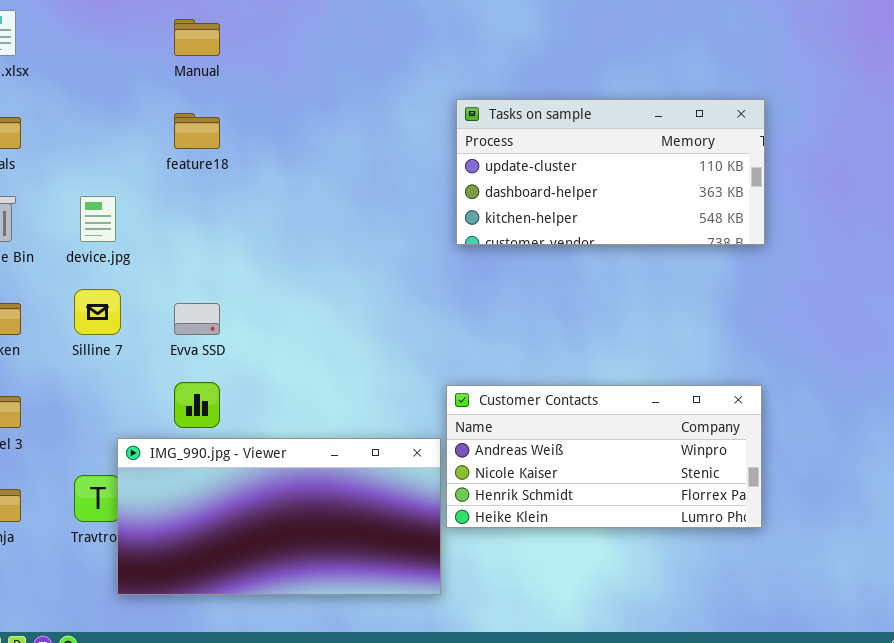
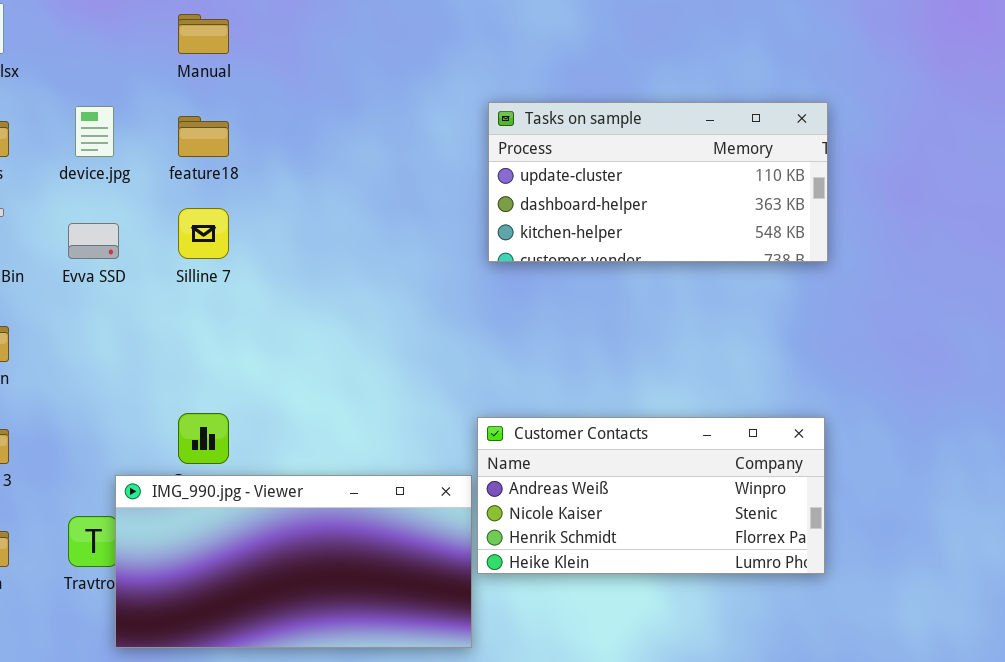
device.jpg: [80,196,116,242] -> [75,106,114,157], moved
Silline 7: [74,289,121,335] -> [178,208,229,259], moved
Evva SSD: [174,303,220,335] -> [68,223,119,259], moved

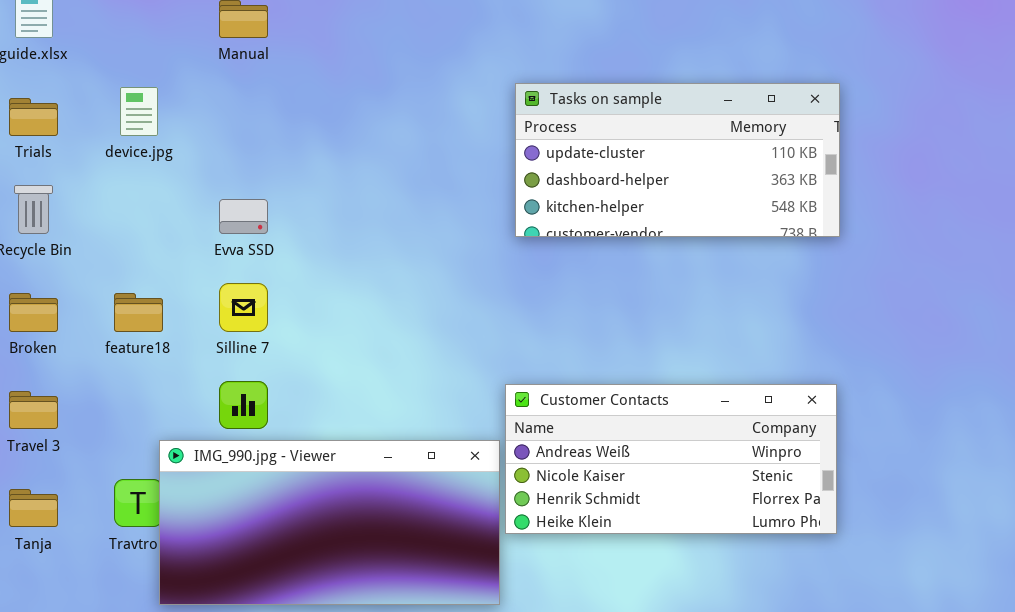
feature18: [178,116,229,157] -> [114,293,163,332], moved
Silline 7: [178,208,229,259] -> [219,283,268,332], moved
Evva SSD: [68,223,119,259] -> [219,199,268,234], moved

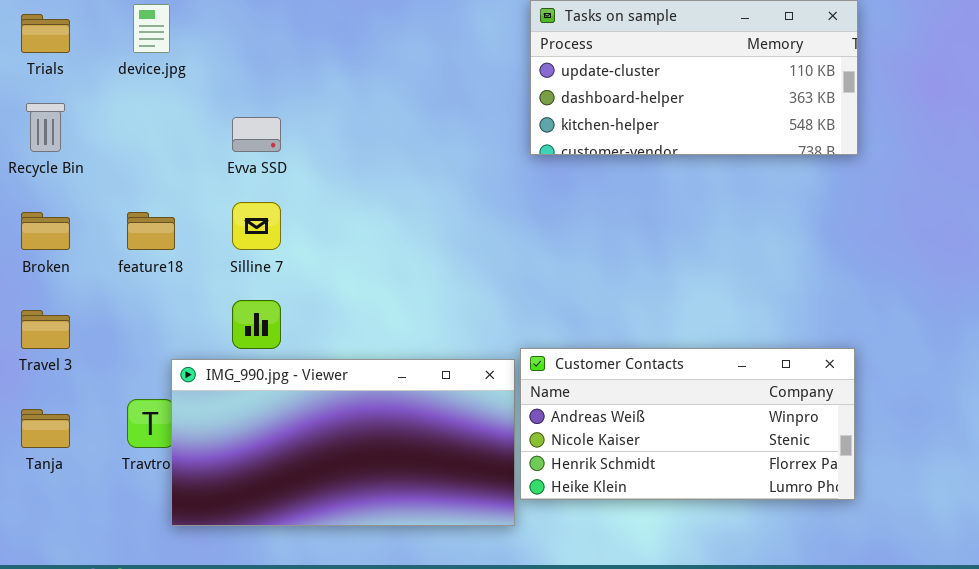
Customer Contacts: [505,384,837,534] -> [520,348,855,500], moved

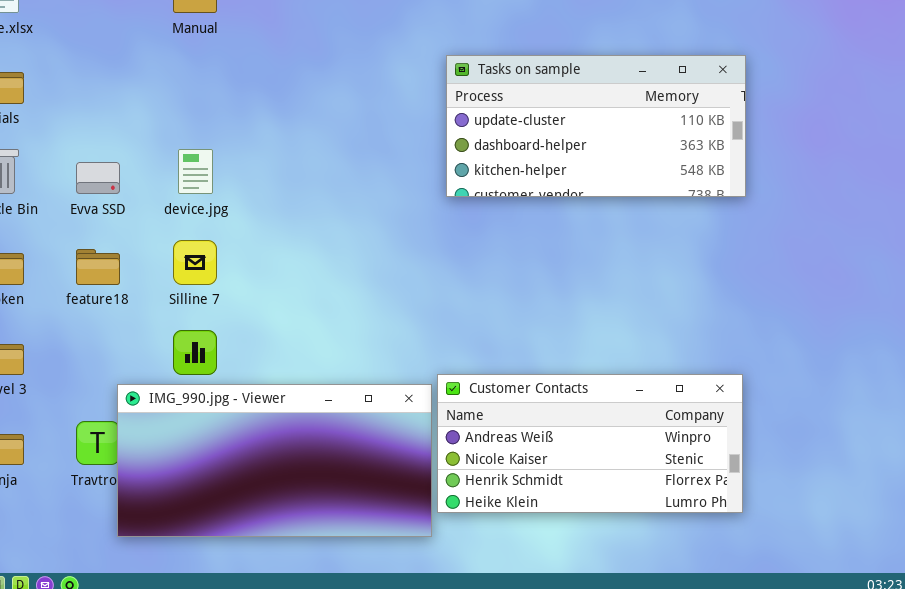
device.jpg: [133,4,170,53] -> [178,149,213,194], moved
Evva SSD: [232,117,281,152] -> [76,162,120,194], moved

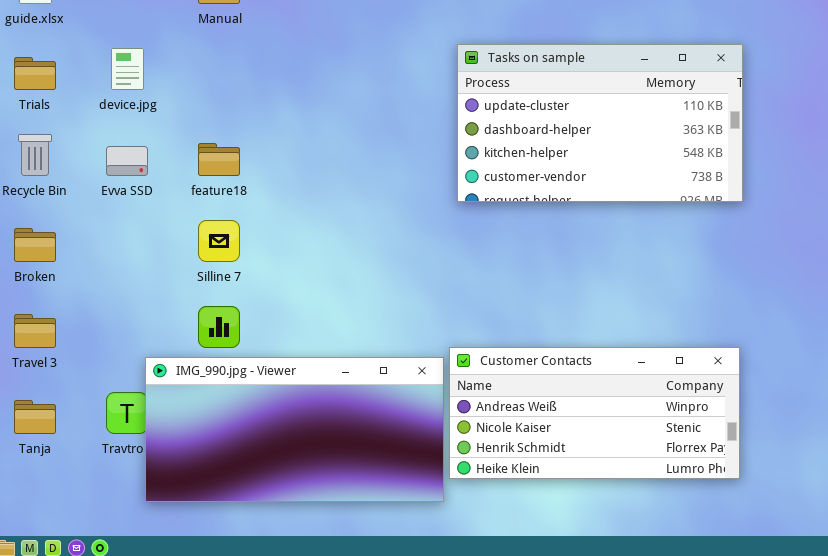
Tasks on sample: [446,55,746,197] -> [457,44,743,202], resized
device.jpg: [178,149,213,194] -> [111,48,144,90], moved
feature18: [76,249,120,285] -> [198,143,240,176], moved

